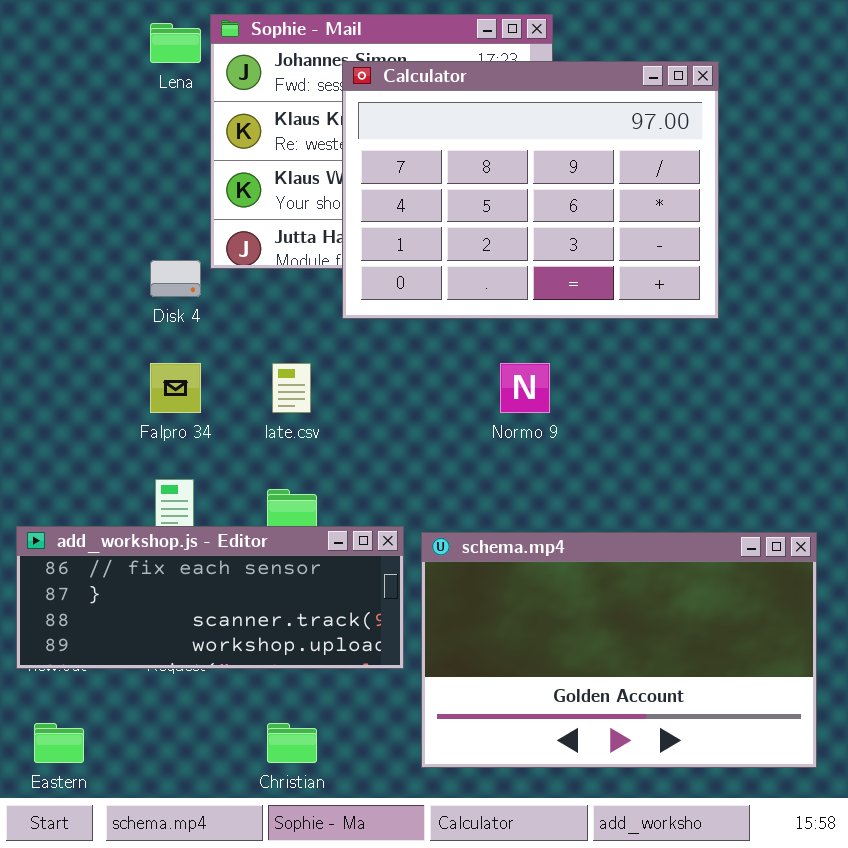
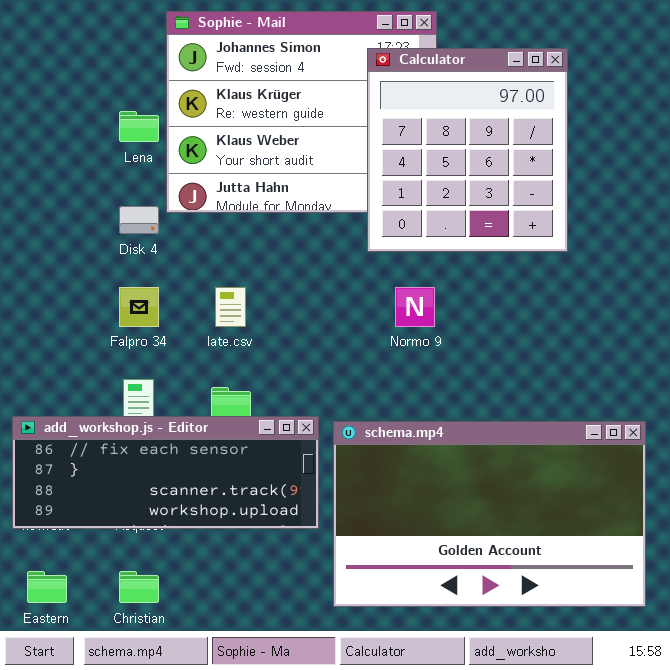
Lena: [150,23,201,63] -> [119,111,159,142], moved
Calculator: [342,61,719,319] -> [367,48,568,252], resized
Christian: [267,723,317,763] -> [119,571,159,603], moved

